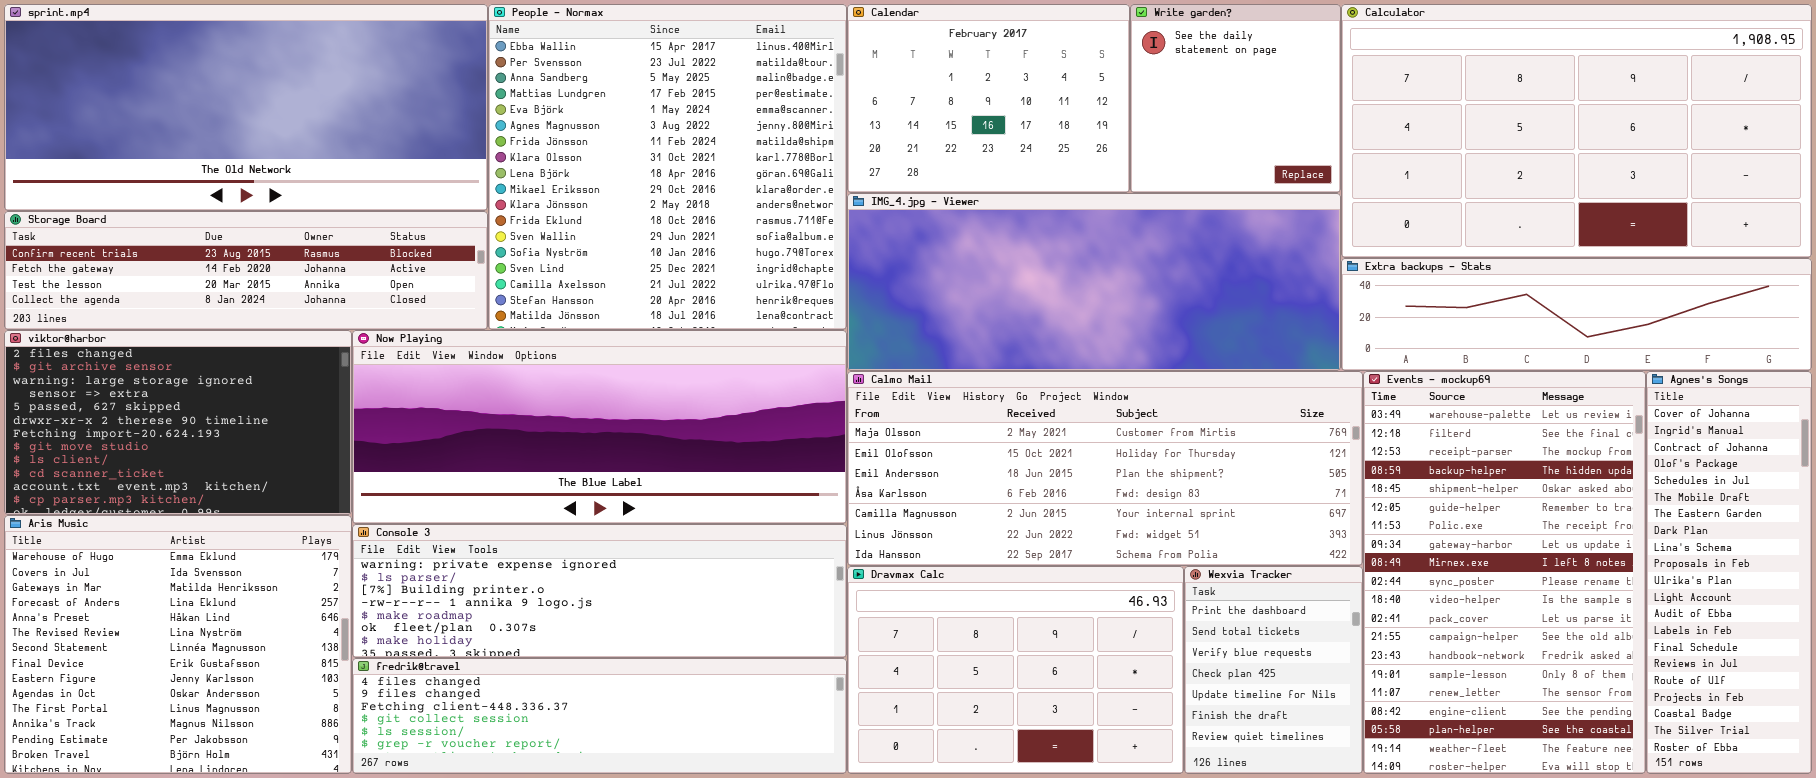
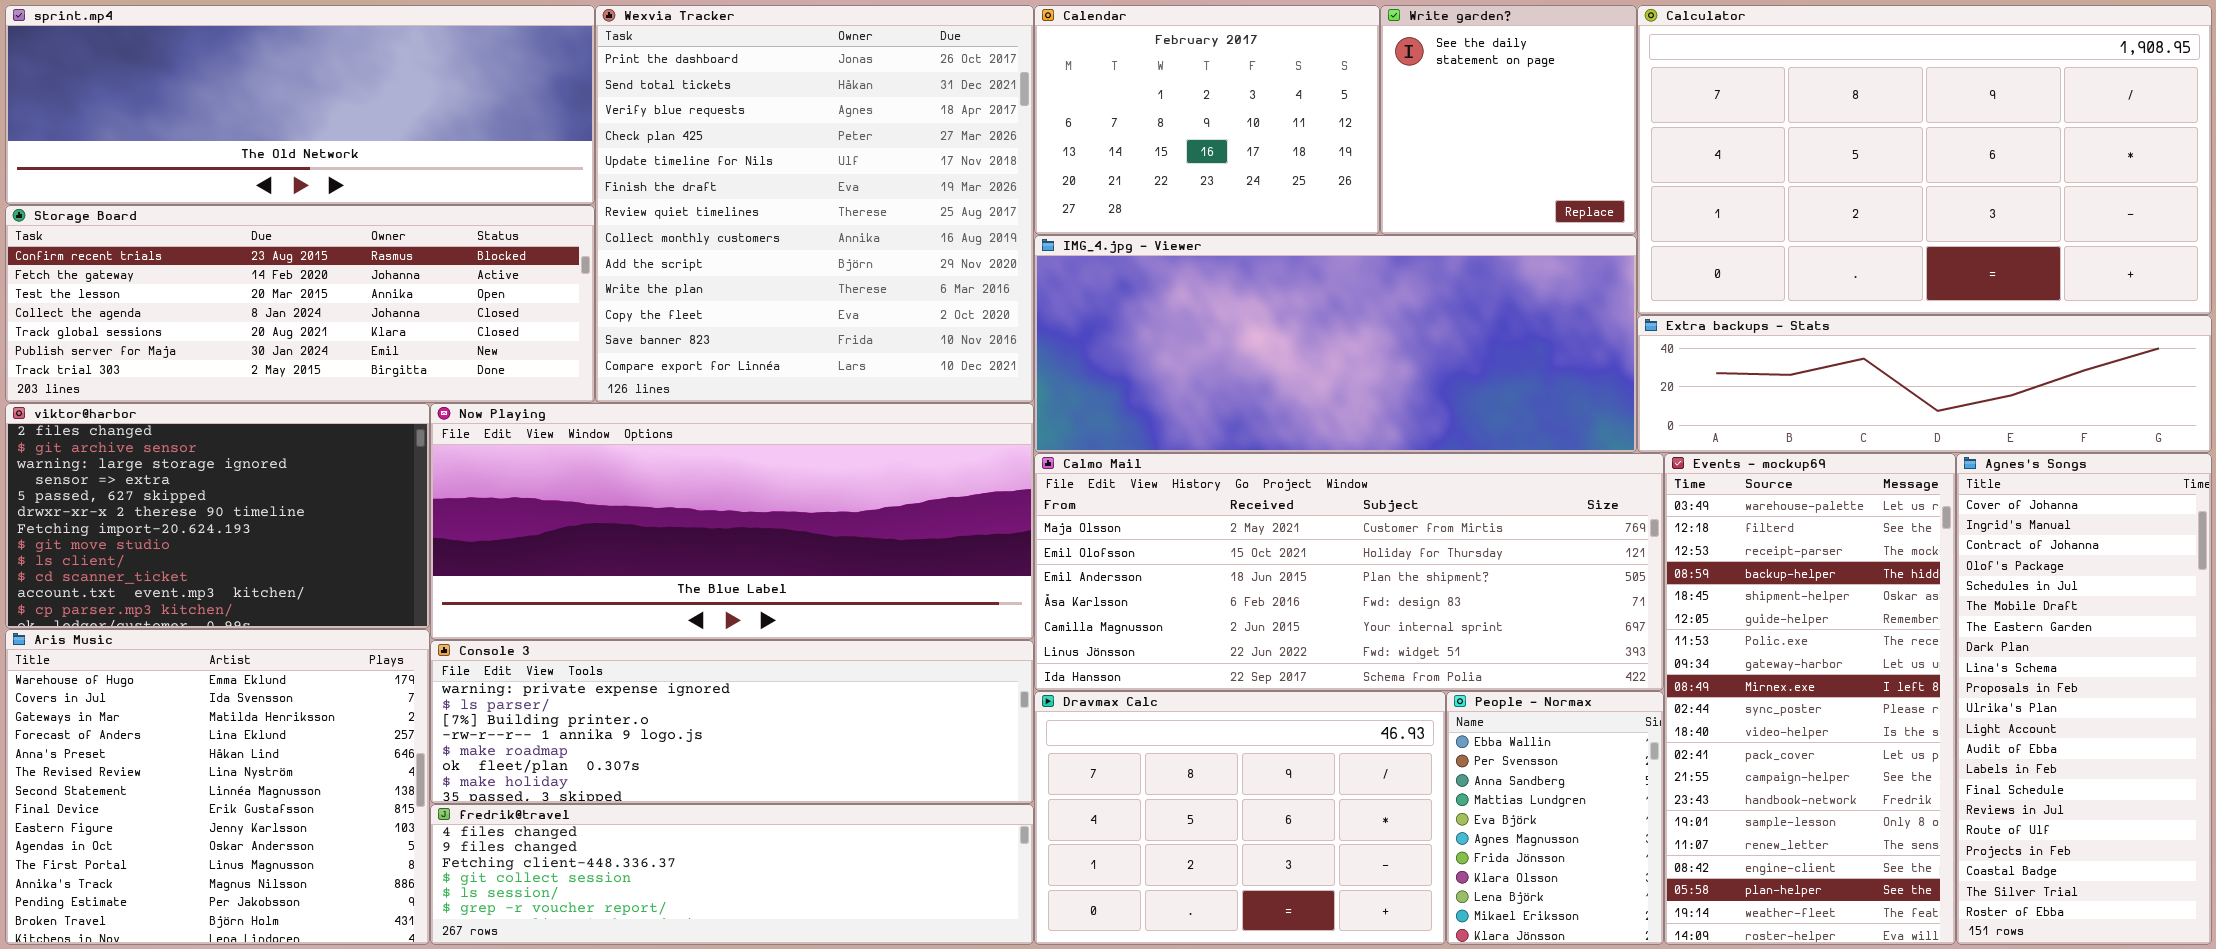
sprint.mp4: [4,4,488,211] -> [5,5,595,205], resized
People - Normax: [488,4,847,330] -> [1446,691,1664,945], moved, resized
Storage Board: [4,211,488,330] -> [5,205,595,403], resized
Events - mockup69: [1363,371,1646,774] -> [1664,453,1956,945], resized
Agnes's Songs: [1646,371,1812,774] -> [1956,453,2212,945], resized
Wexvia Tracker: [1184,566,1363,774] -> [595,5,1034,403], moved, resized

